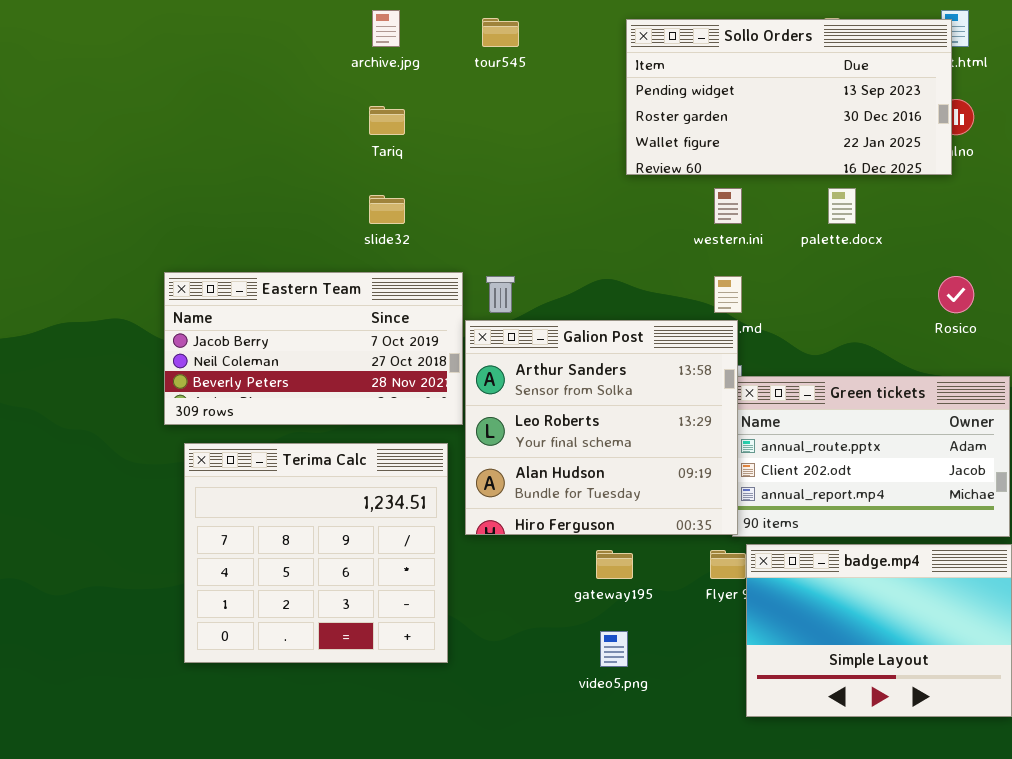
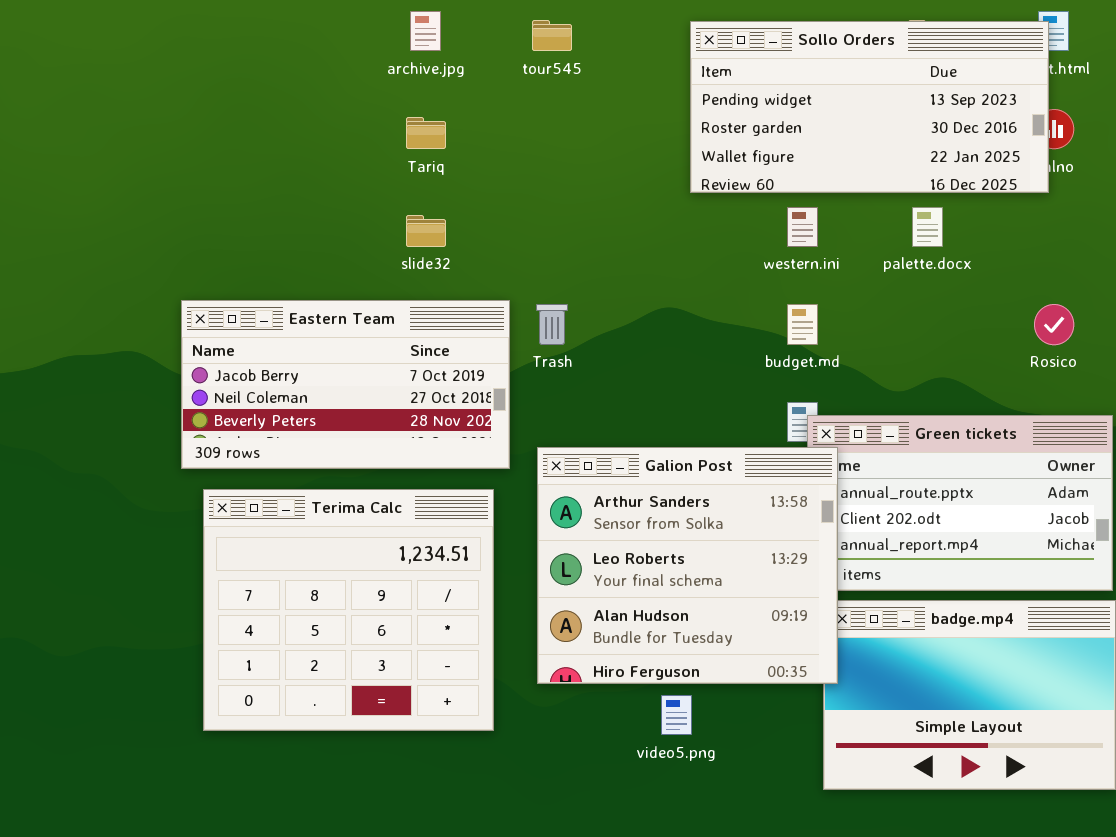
Galion Post: [465,320,738,535] -> [537,447,838,684], moved

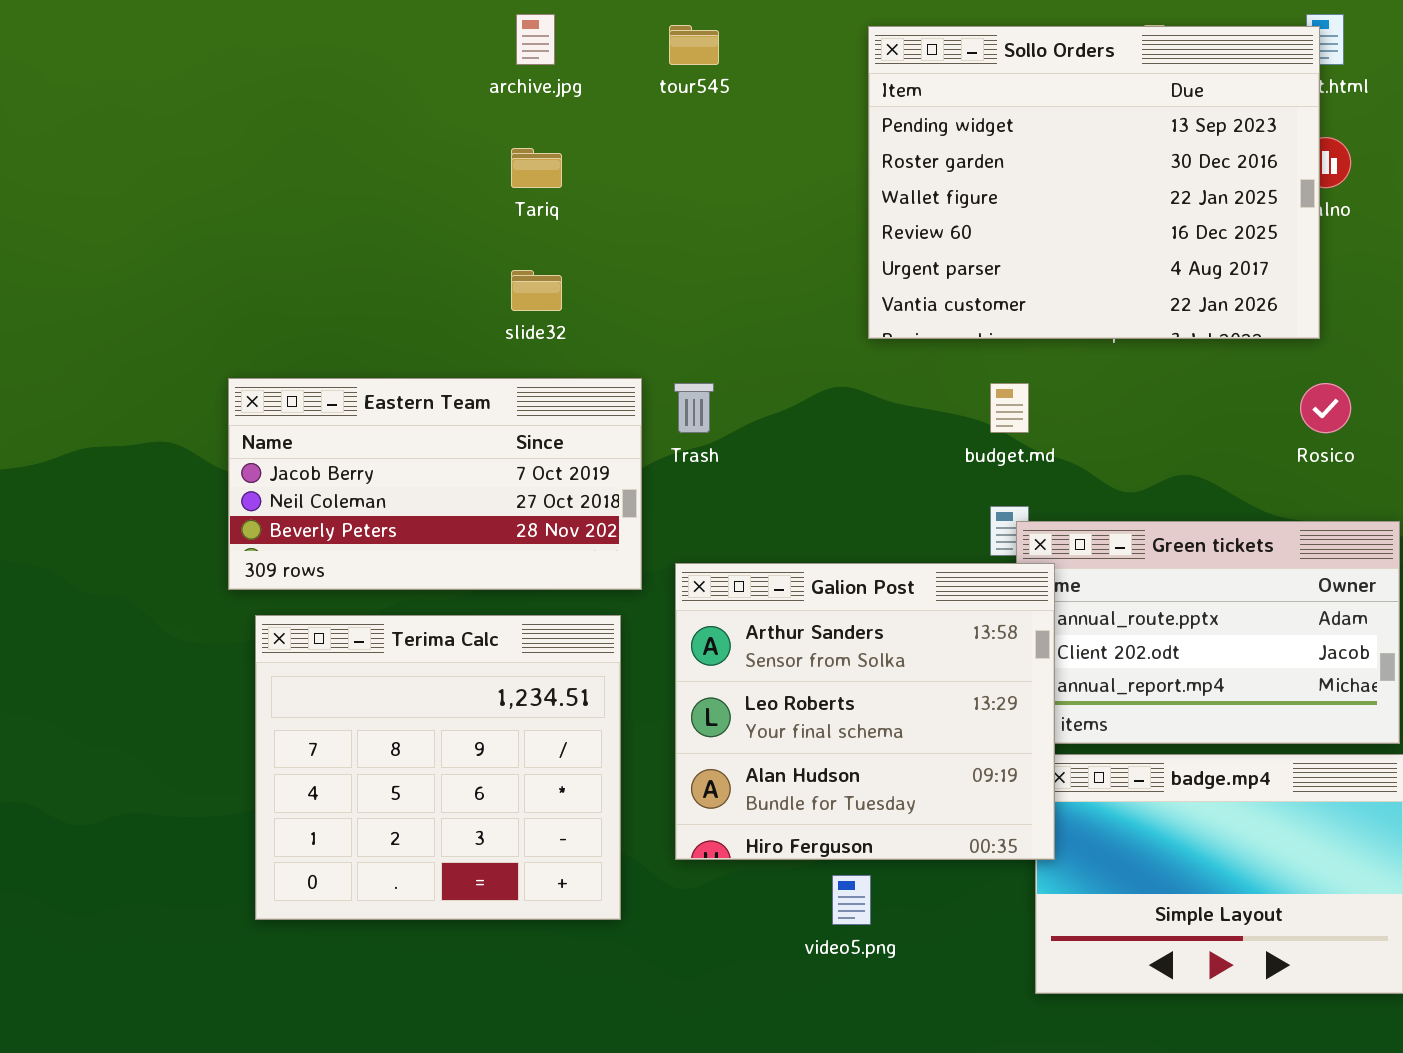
Sollo Orders: [690,21,1049,193] -> [868,26,1320,339], resized

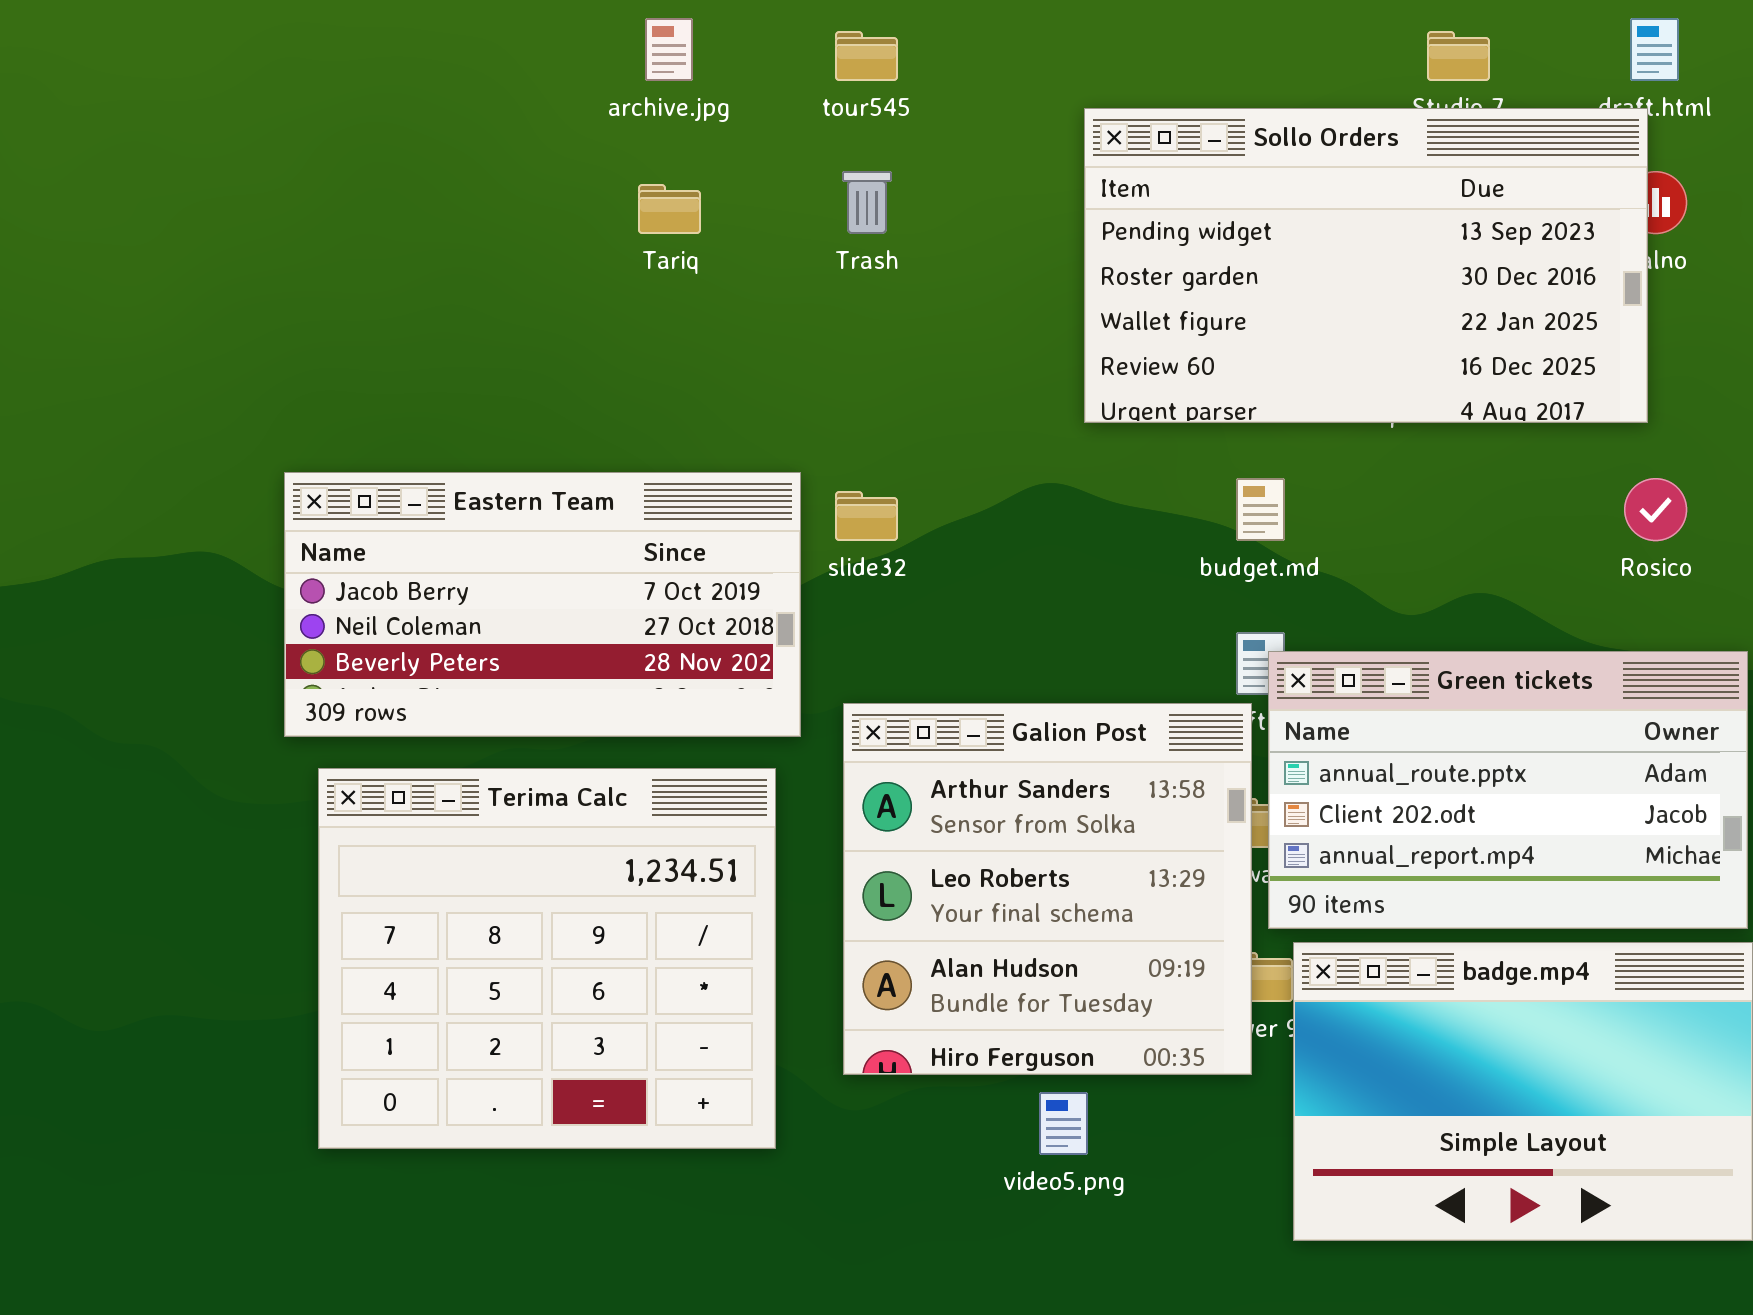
Sollo Orders: [868,26,1320,339] -> [1084,108,1648,423], resized
slide32: [511,270,562,311] -> [835,491,898,541], moved
Trash: [674,383,714,433] -> [842,171,892,234], moved
Galion Post: [675,563,1055,860] -> [843,703,1252,1075], resized

